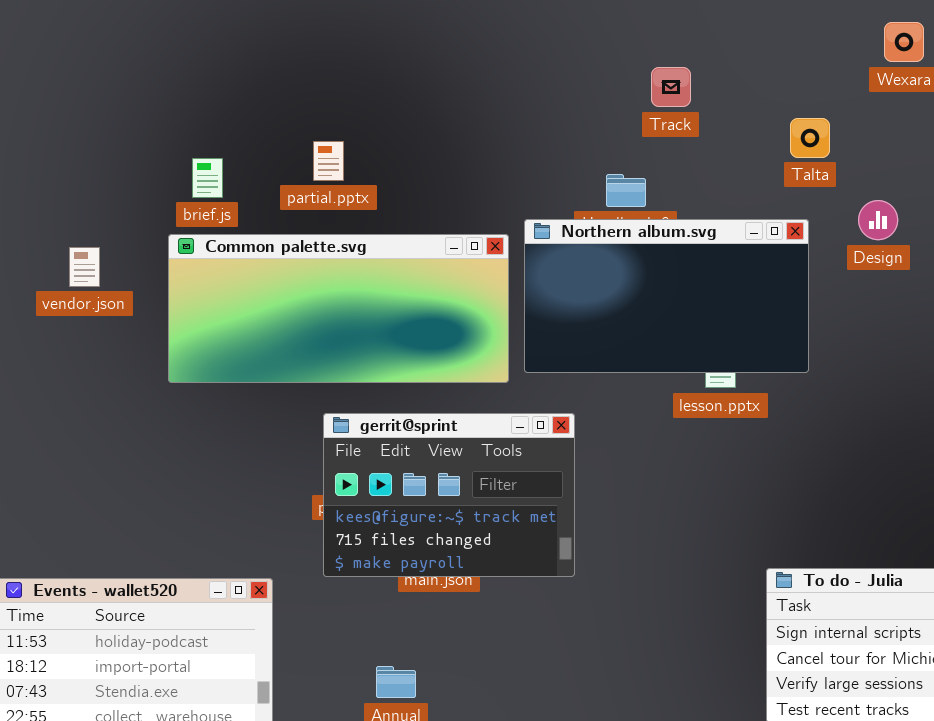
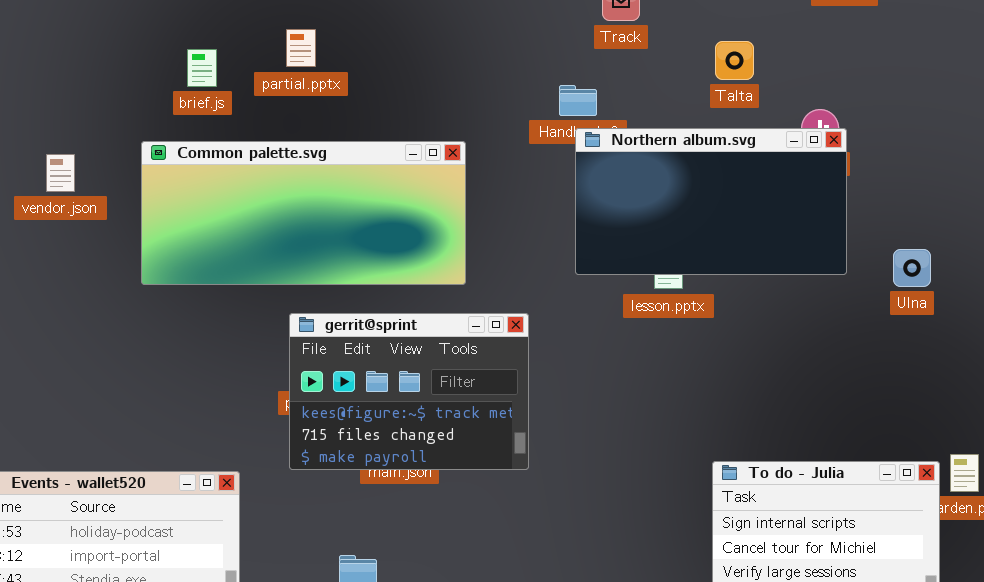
Talta: [790,118,830,158] -> [715,41,754,80], moved
partial.pptx: [313,141,344,181] -> [286,29,316,67], moved
brief.js: [192,158,223,198] -> [187,49,217,87], moved
Northern album.svg: [524,219,809,373] -> [575,128,847,275], moved

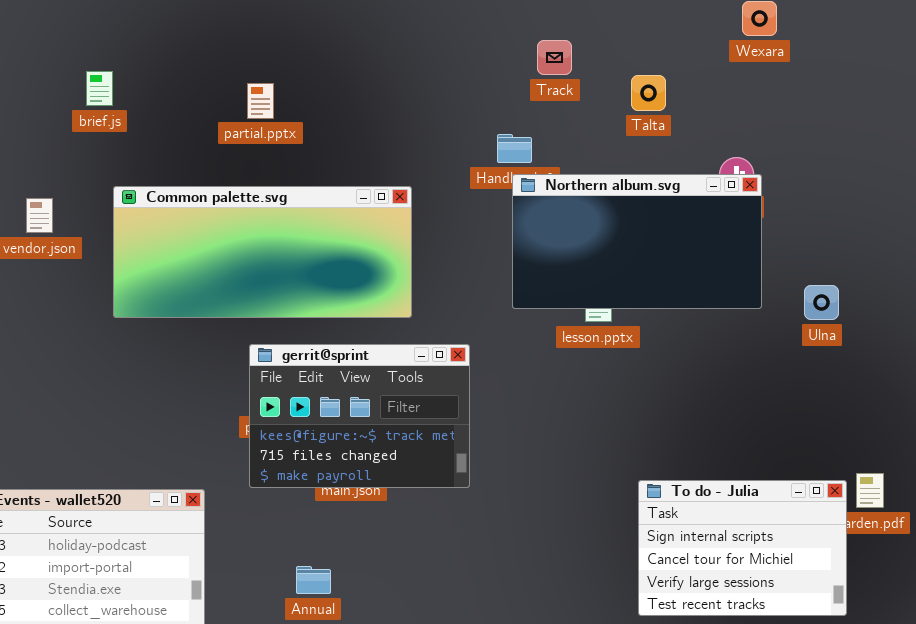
Talta: [715,41,754,80] -> [631,75,666,111], moved
brief.js: [187,49,217,87] -> [86,71,113,106], moved

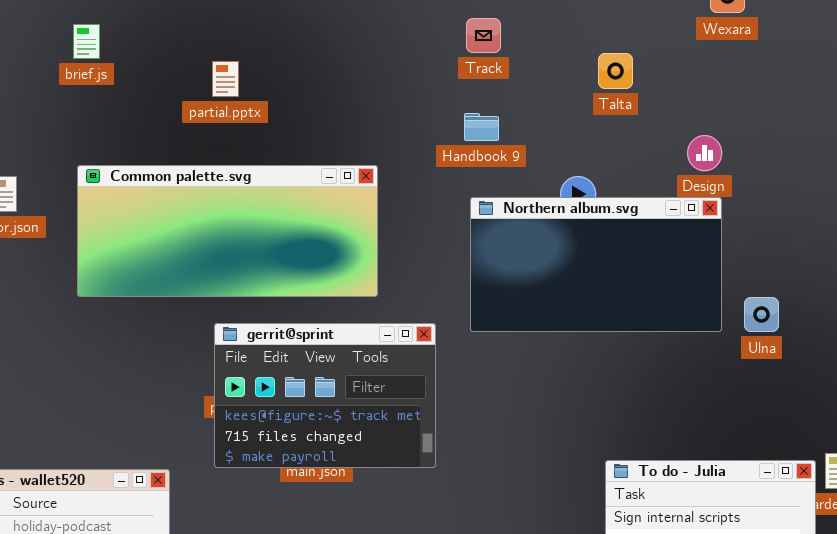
Track: [537,40,572,75] -> [466,18,501,53], moved
brief.js: [86,71,113,106] -> [73,24,100,59], moved
Northern album.svg: [512,174,762,309] -> [470,197,722,332], moved
Ulna: [804,285,839,320] -> [744,297,779,332], moved

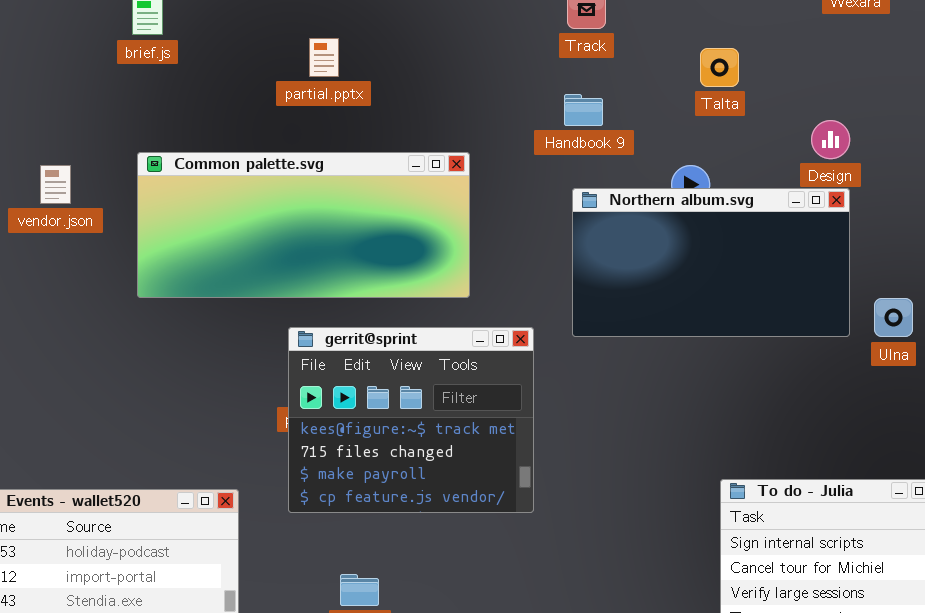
Talta: [598,53,633,89] -> [700,48,739,87], moved
partial.pptx: [212,61,239,97] -> [309,38,339,77], moved
gerrit@sprint: [214,323,436,468] -> [288,327,534,513], resized

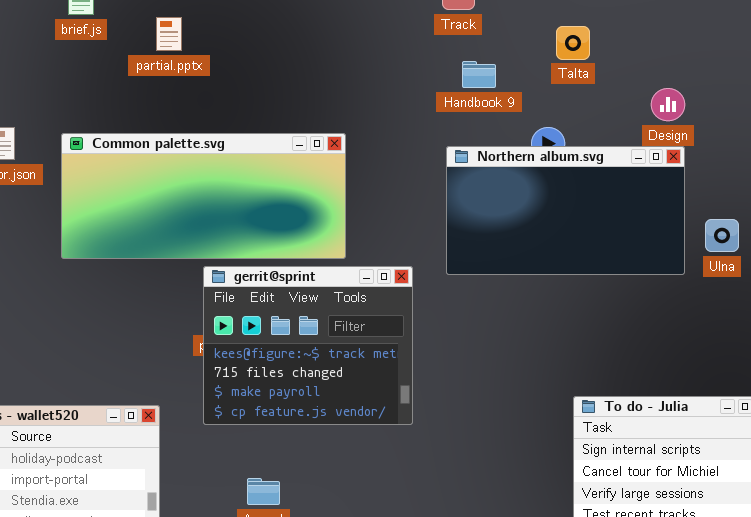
partial.pptx: [309,38,339,77] -> [156,17,182,51], moved
Handbook 9: [564,94,603,126] -> [462,61,496,88], moved
Common palette.svg: [137,152,470,298] -> [61,133,346,259], moved
Ulna: [874,298,913,337] -> [705,219,739,252], moved

